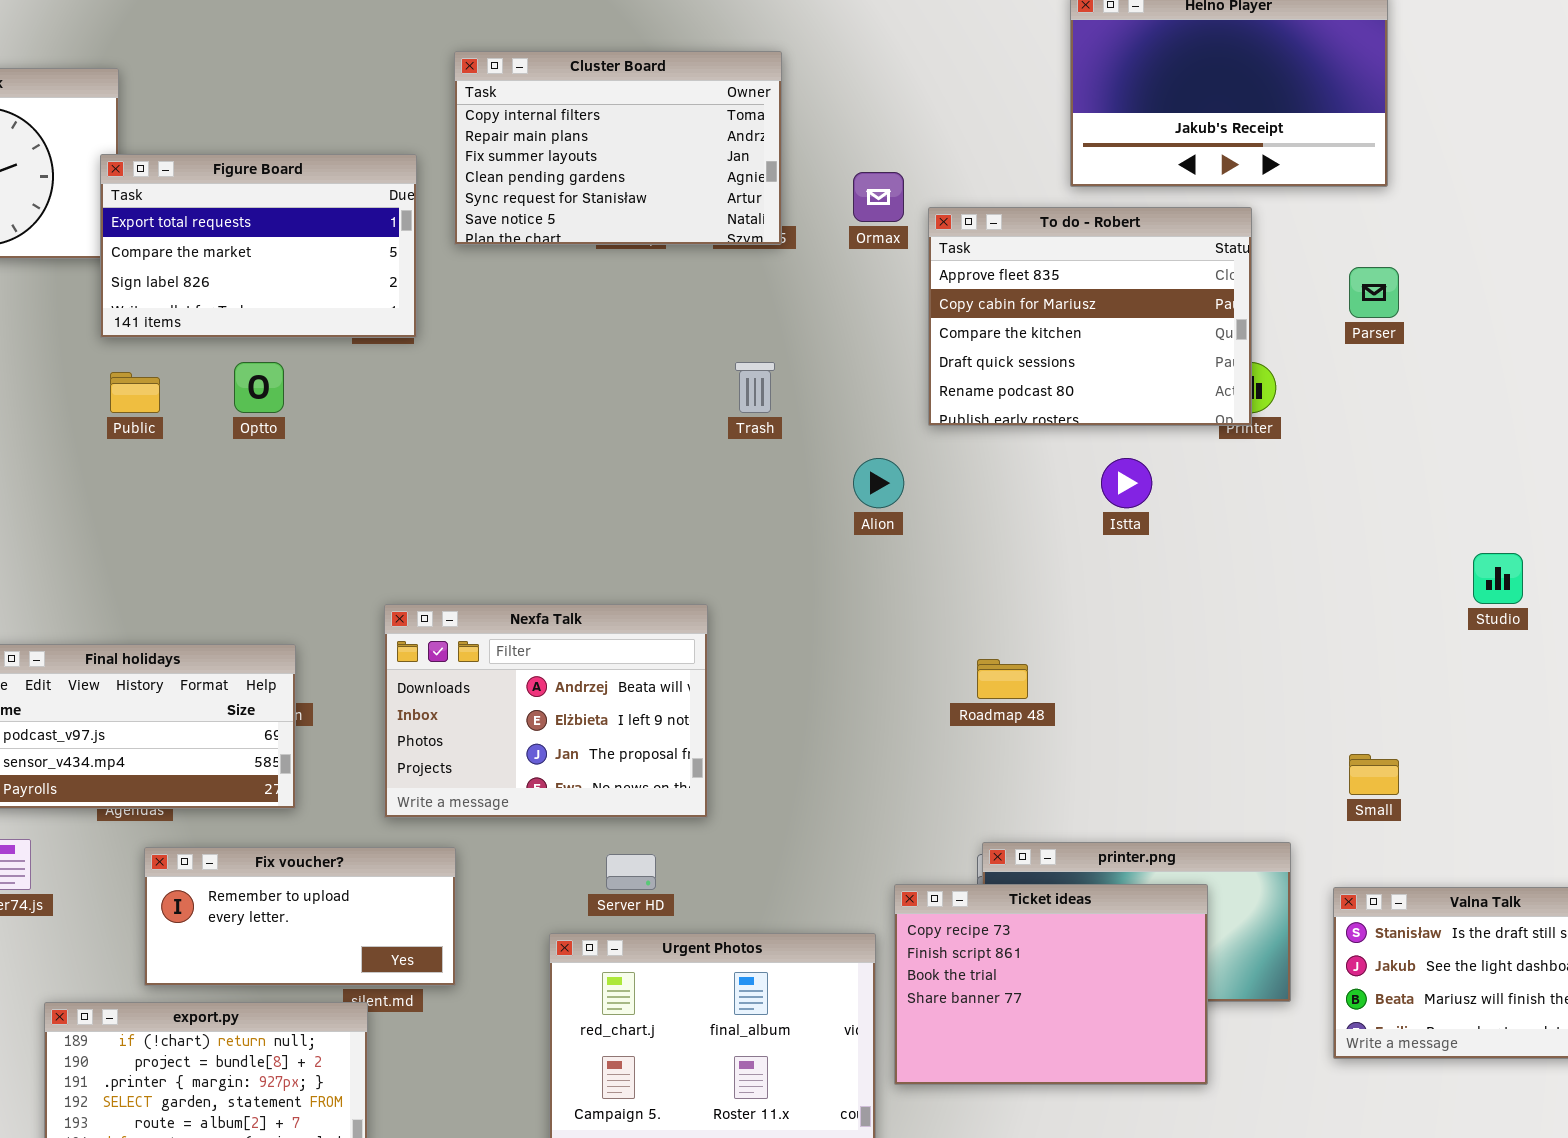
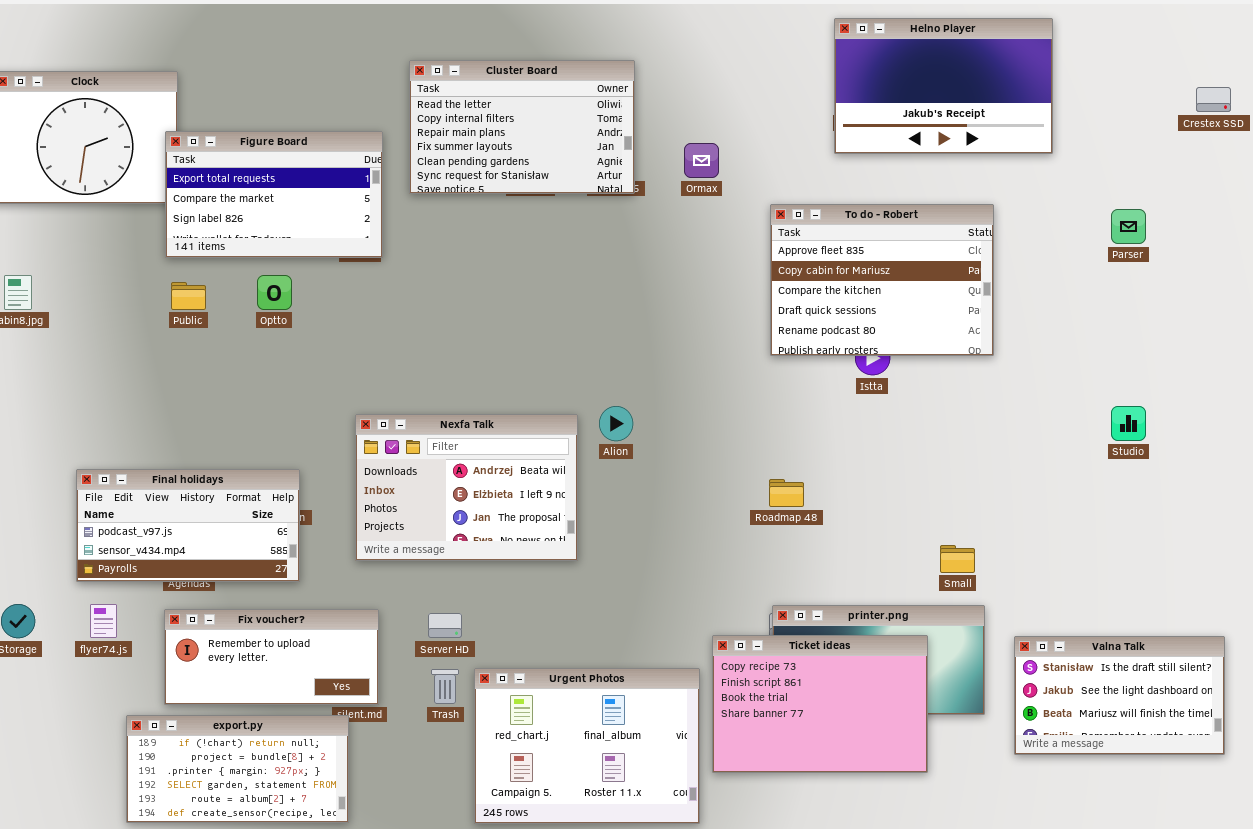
Cluster Board: [454,51,782,245] -> [409,60,635,194], scrolled up 1 row
To do - Robert: [928,207,1252,426] -> [770,204,994,356], moved
Parser: [1349,267,1399,318] -> [1111,209,1146,244], moved
Trash: [735,362,775,413] -> [431,669,459,704], moved
Alion: [853,458,904,508] -> [599,406,633,441], moved
Nexfa Talk: [384,604,708,818] -> [355,414,578,561], moved
Small: [1349,754,1399,795] -> [940,545,975,573], moved
Fix voucher?: [144,847,456,986] -> [164,609,379,705], moved
Server HD: [606,854,656,890] -> [428,613,462,638], moved

